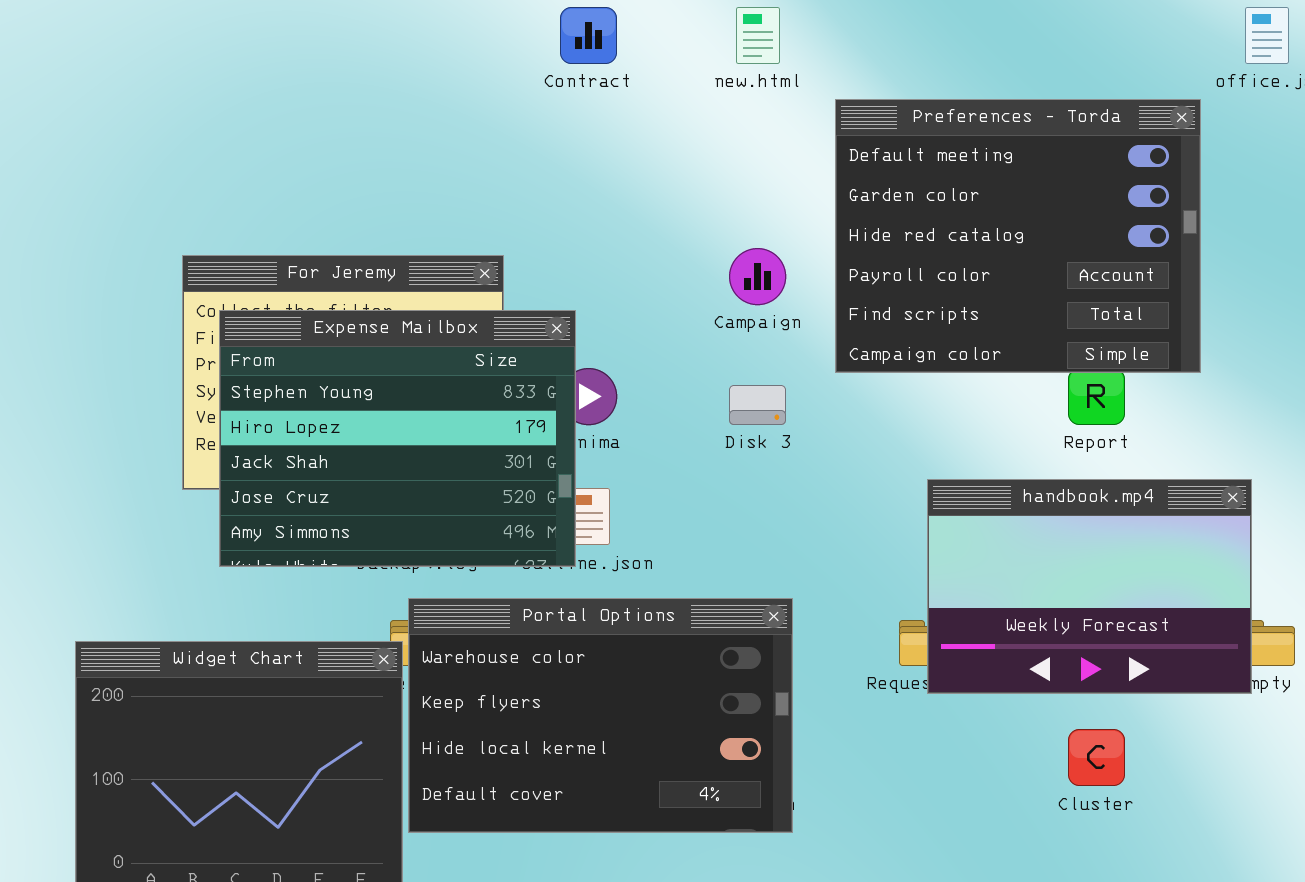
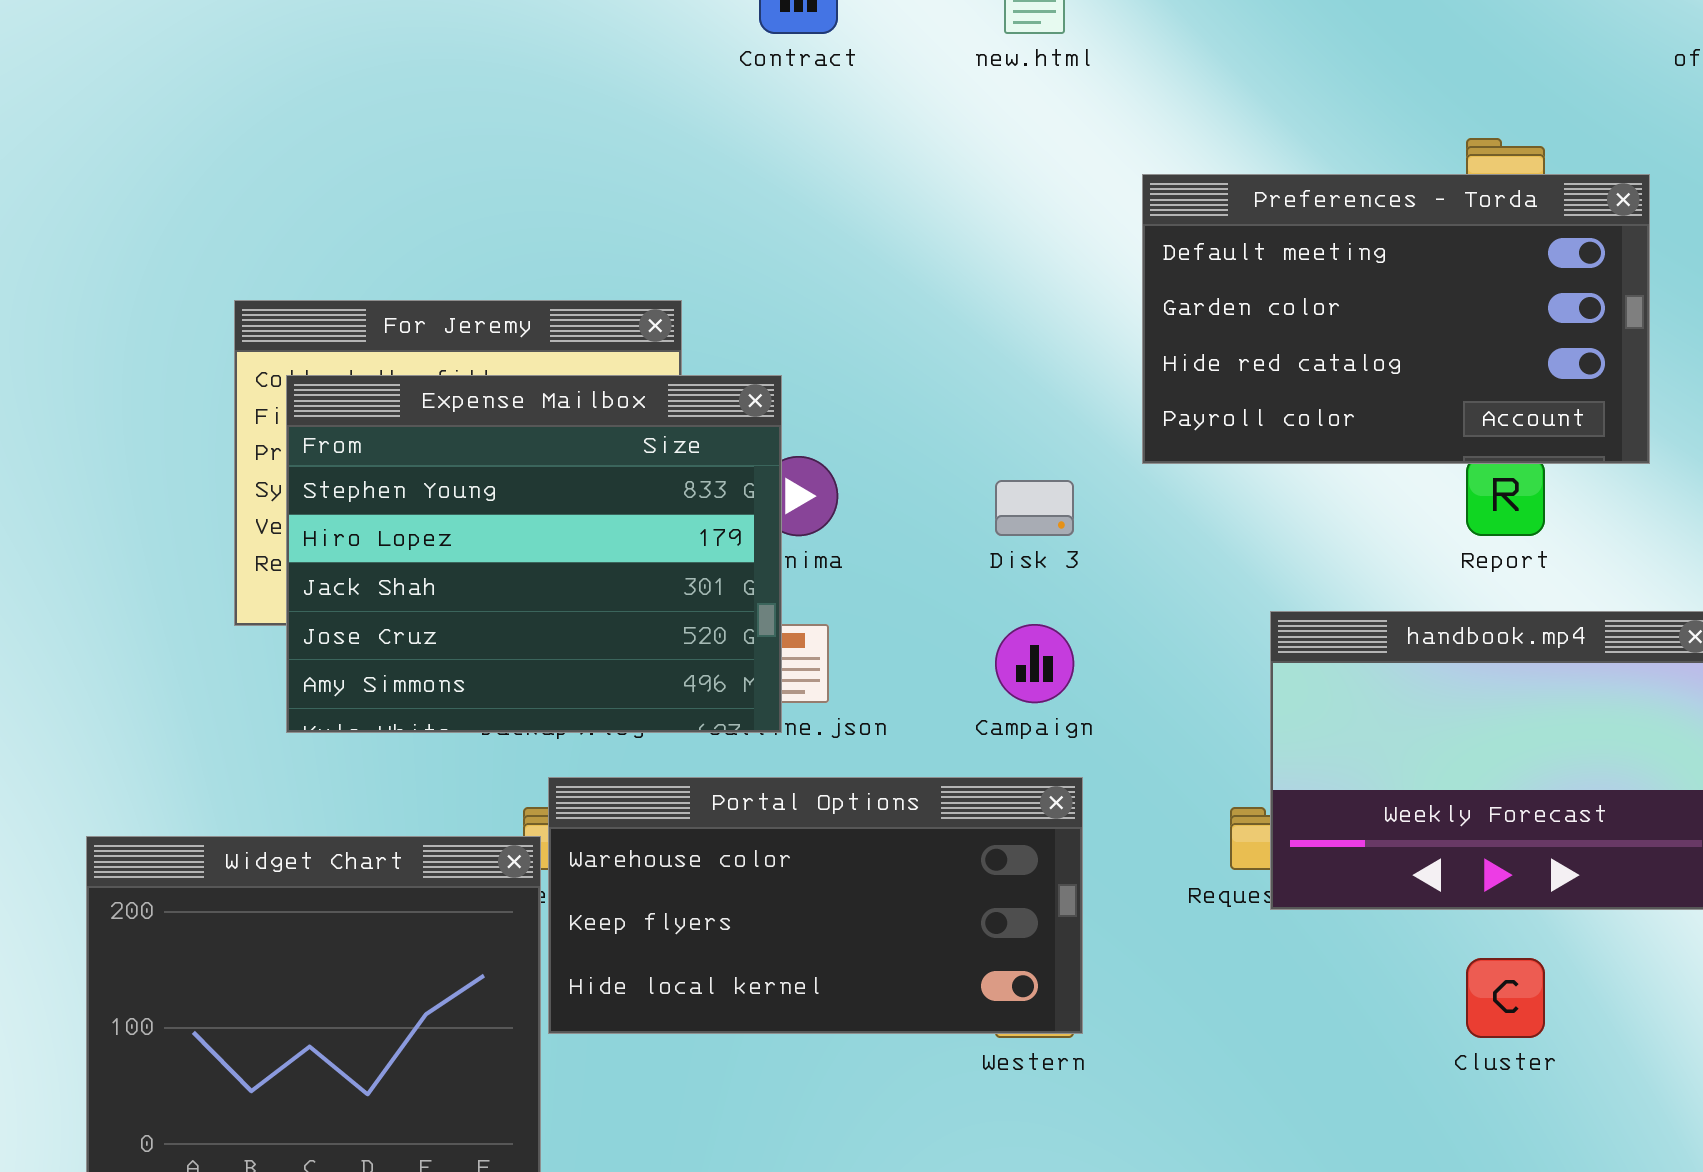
Preferences - Torda: [835,99,1201,373] -> [1142,174,1650,464], resized
Campaign: [729,248,786,305] -> [995,624,1074,703], moved
Portal Options: [408,598,793,833] -> [548,777,1083,1034], resized

